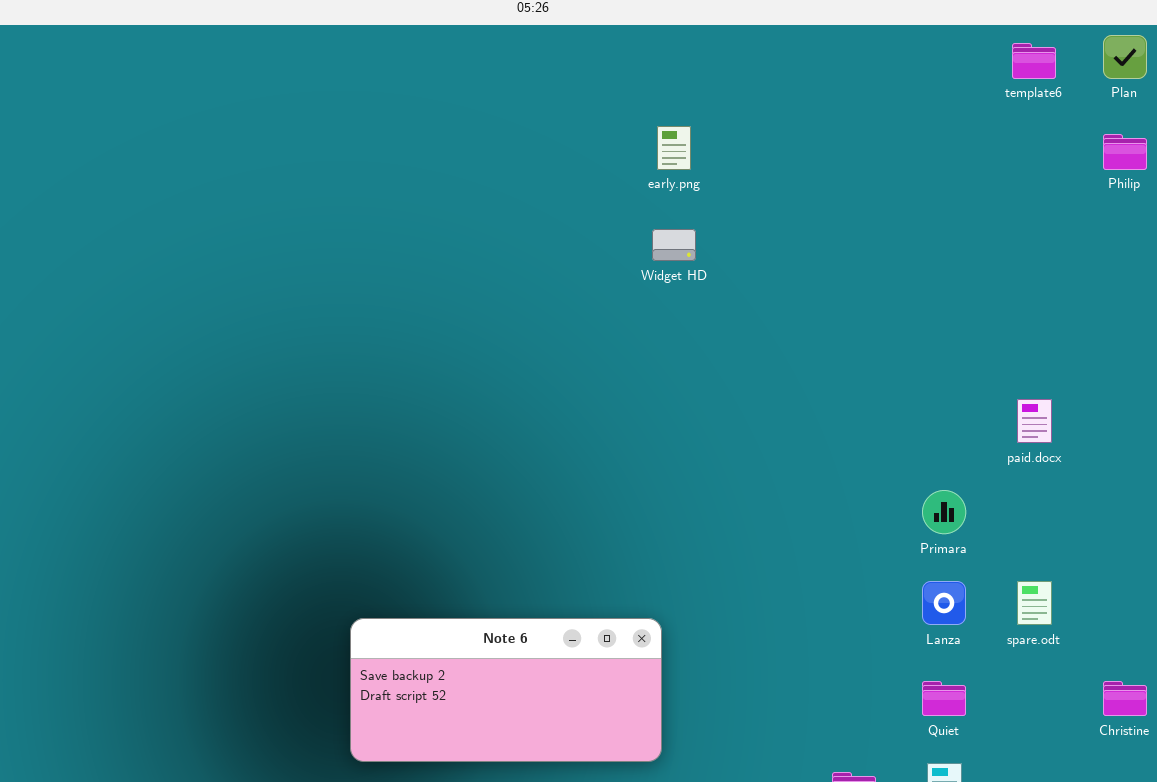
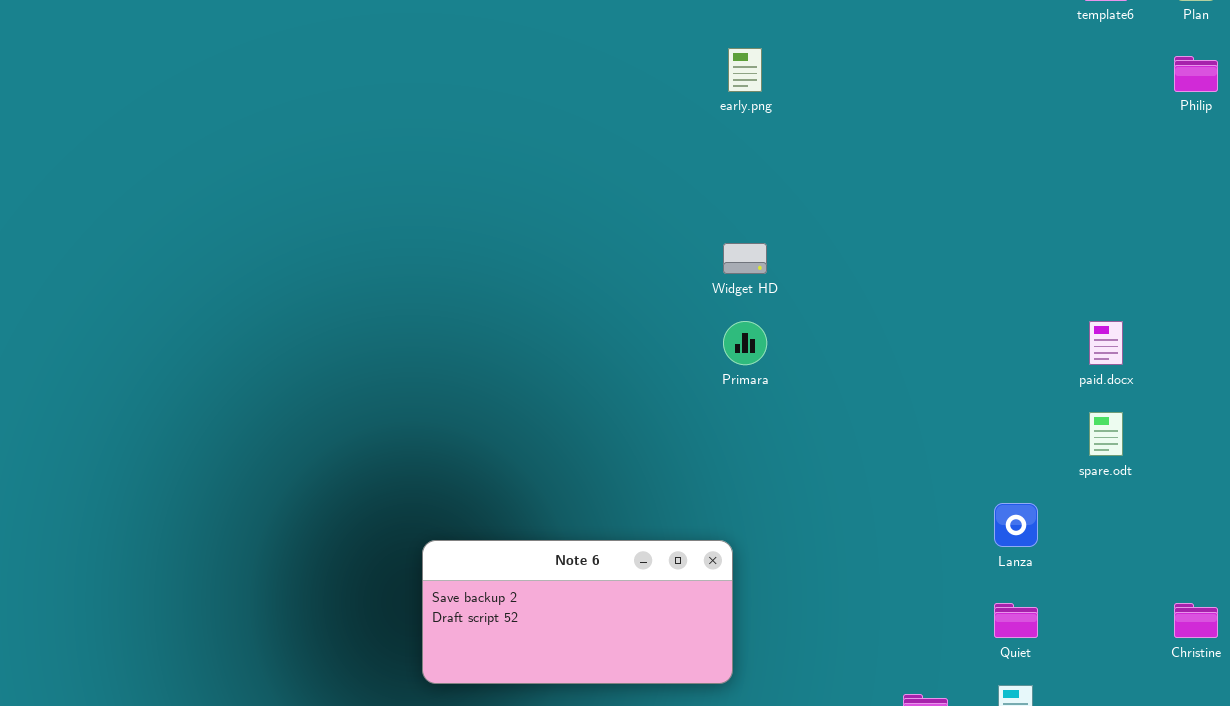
Widget HD: [652,229,696,261] -> [723,243,767,274], moved
Primara: [922,490,966,534] -> [723,321,767,365], moved
spare.odt: [1017,581,1052,625] -> [1089,412,1123,456], moved

